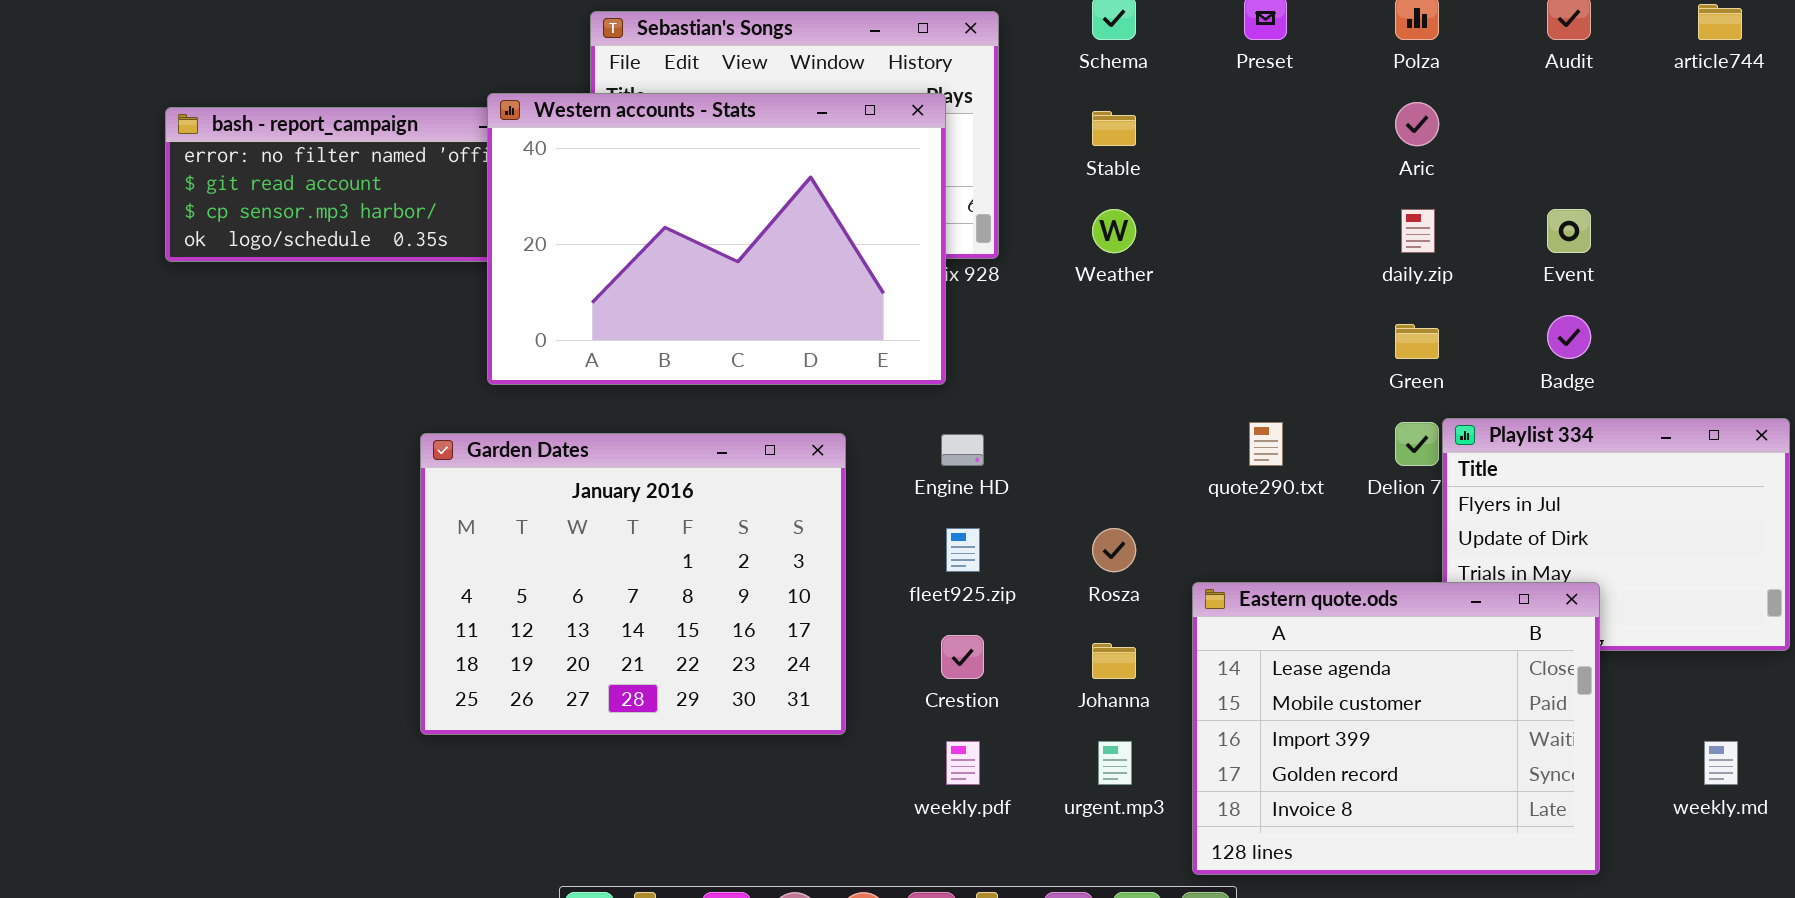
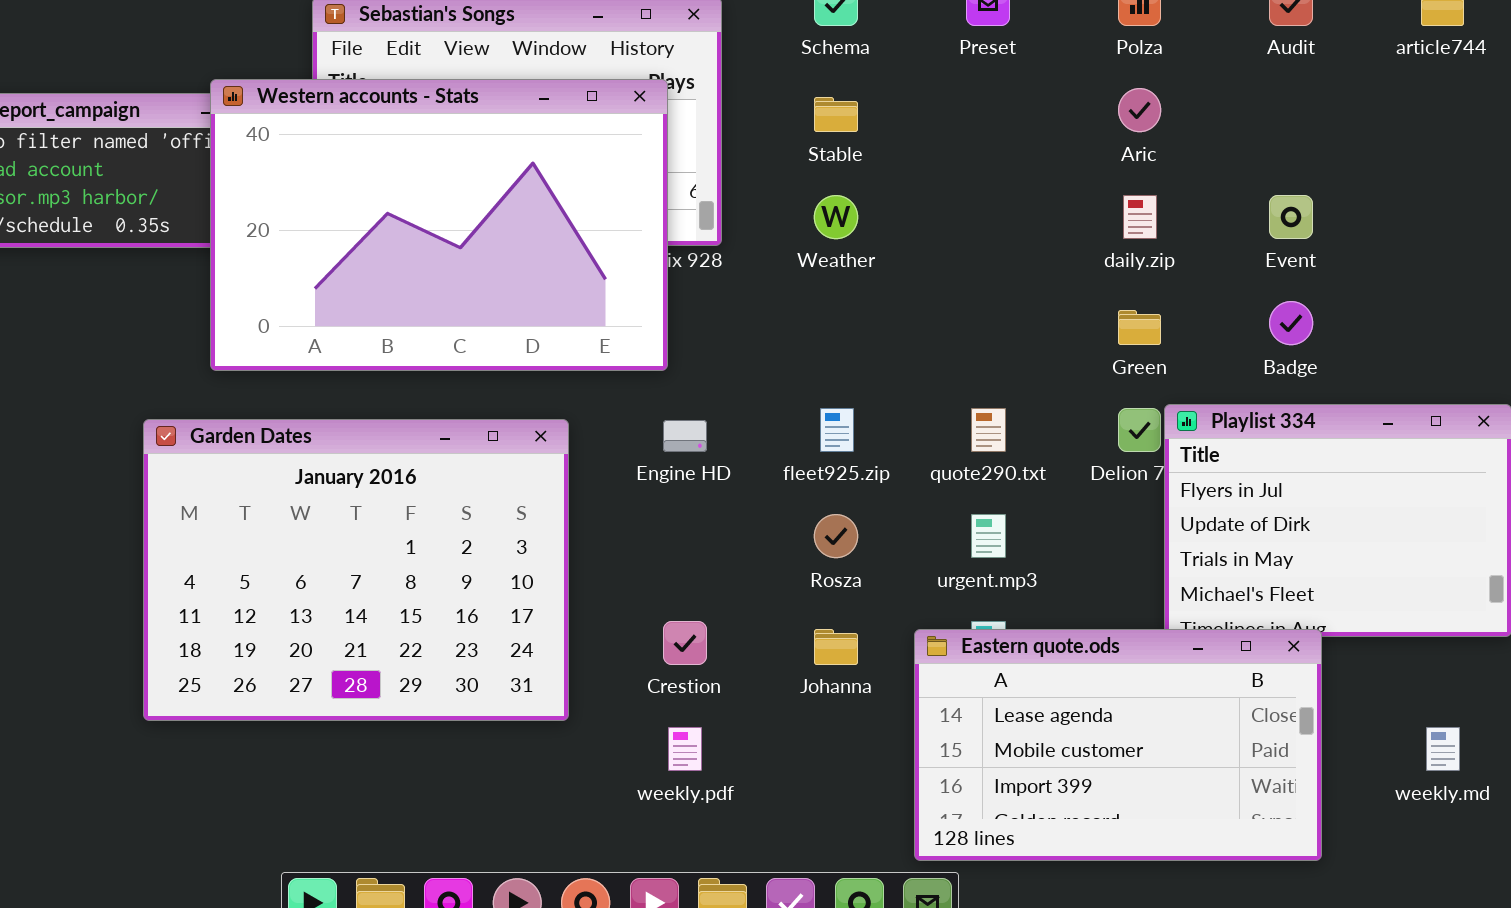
fleet925.zip: [946,528,980,572] -> [820,408,854,452], moved
Eastern quote.ods: [1192,582,1600,875] -> [914,629,1322,861], resized
urgent.mp3: [1098,741,1132,785] -> [971,514,1006,558], moved

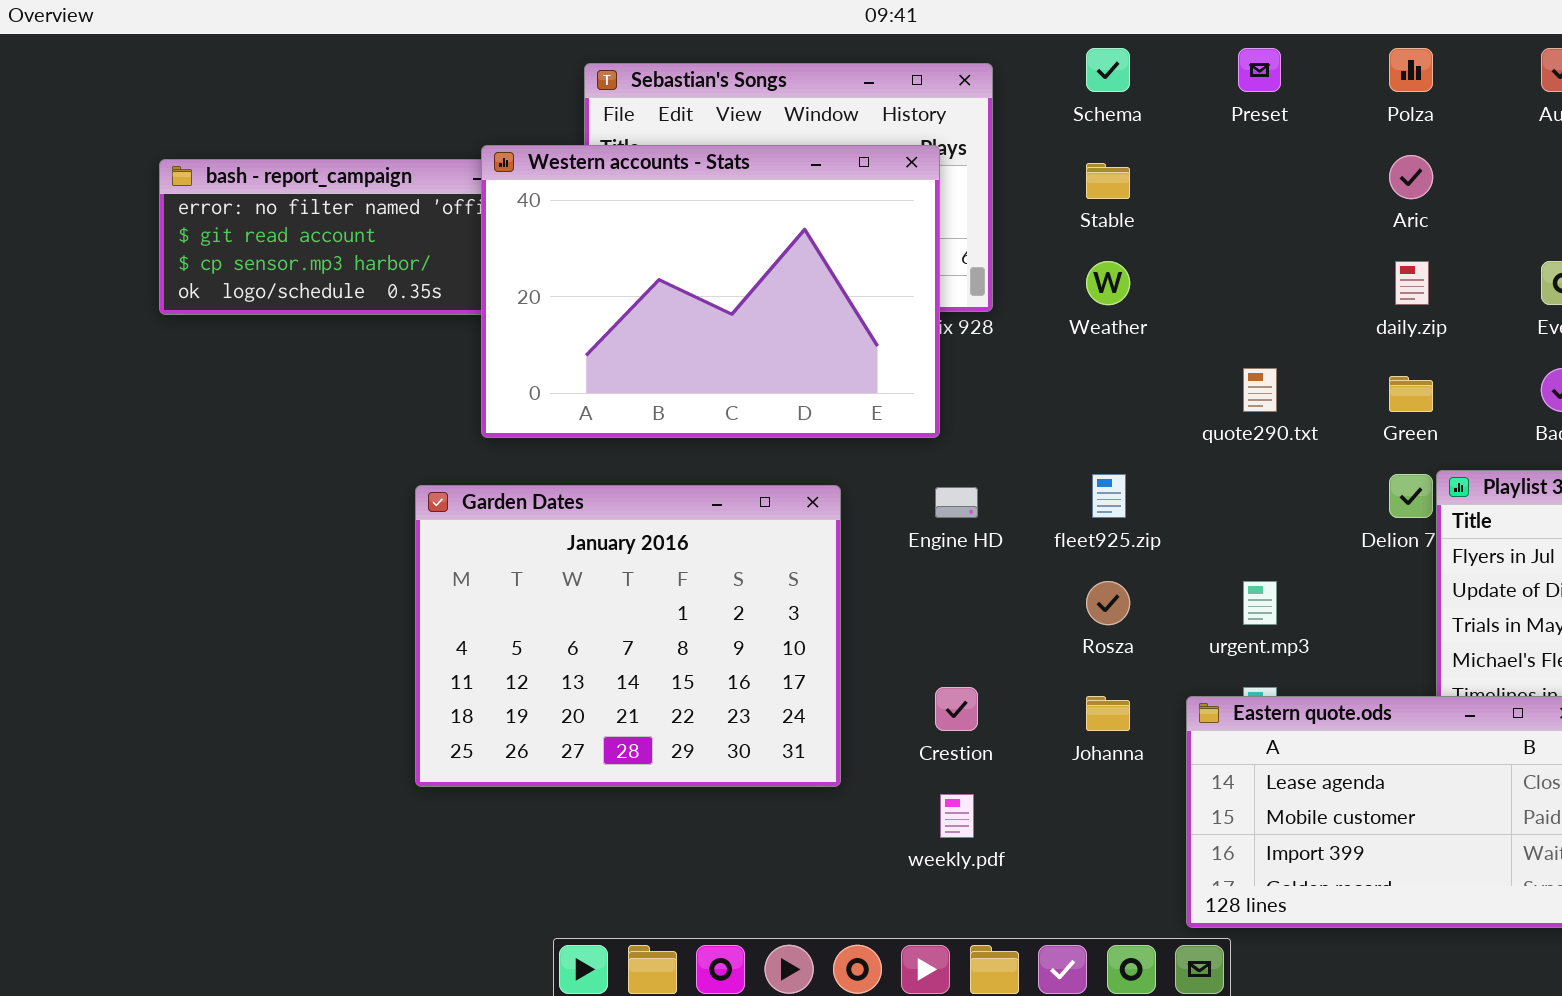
quote290.txt: [971,408,1006,452] -> [1243,368,1277,412], moved

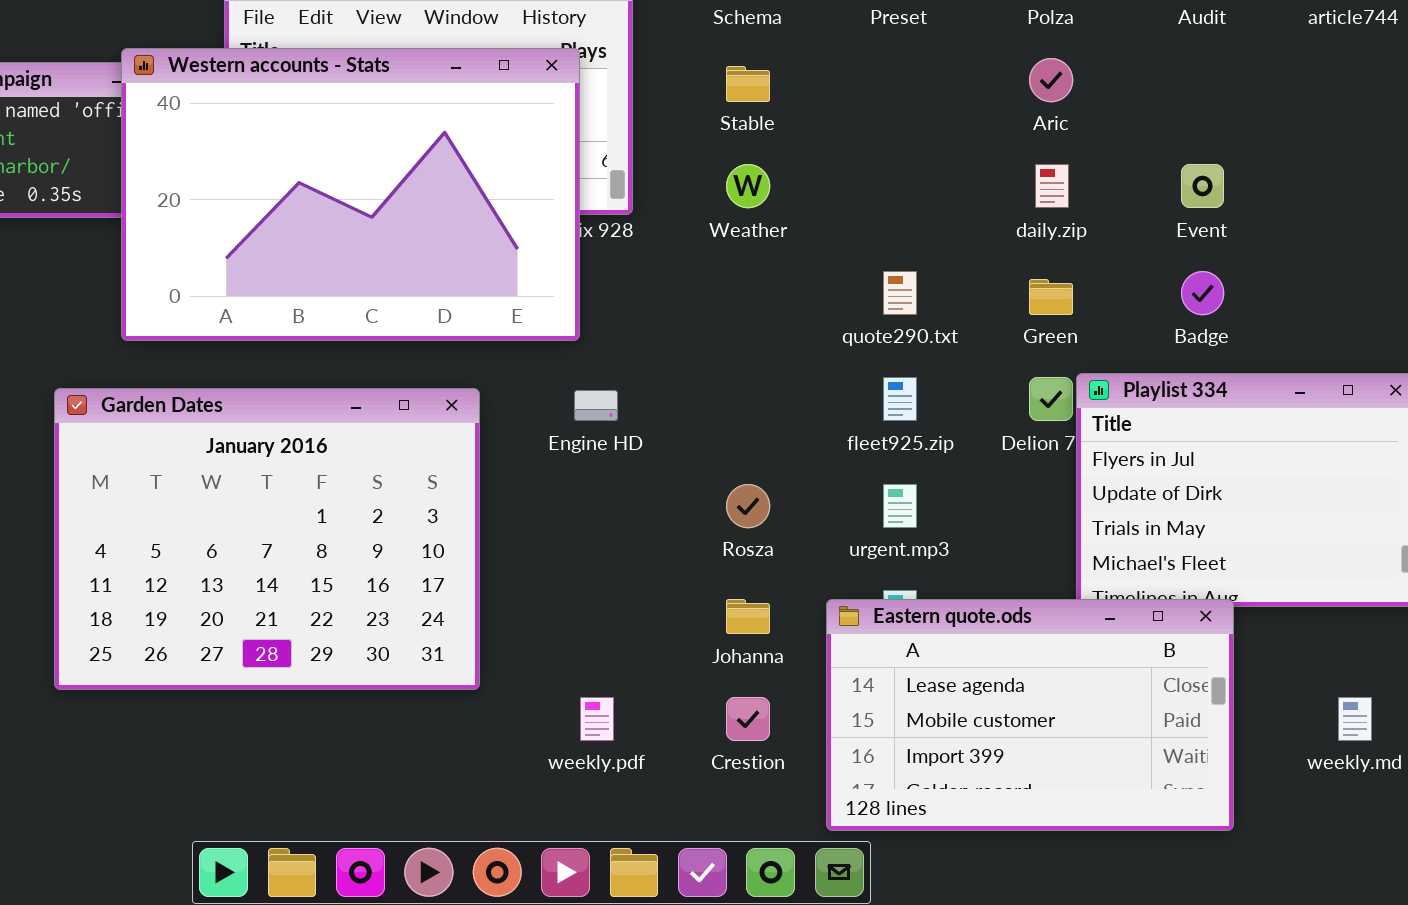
fleet925.zip: [1092,474,1126,518] -> [883,377,917,421], moved
Crestion: [935,687,978,731] -> [726,697,770,741], moved

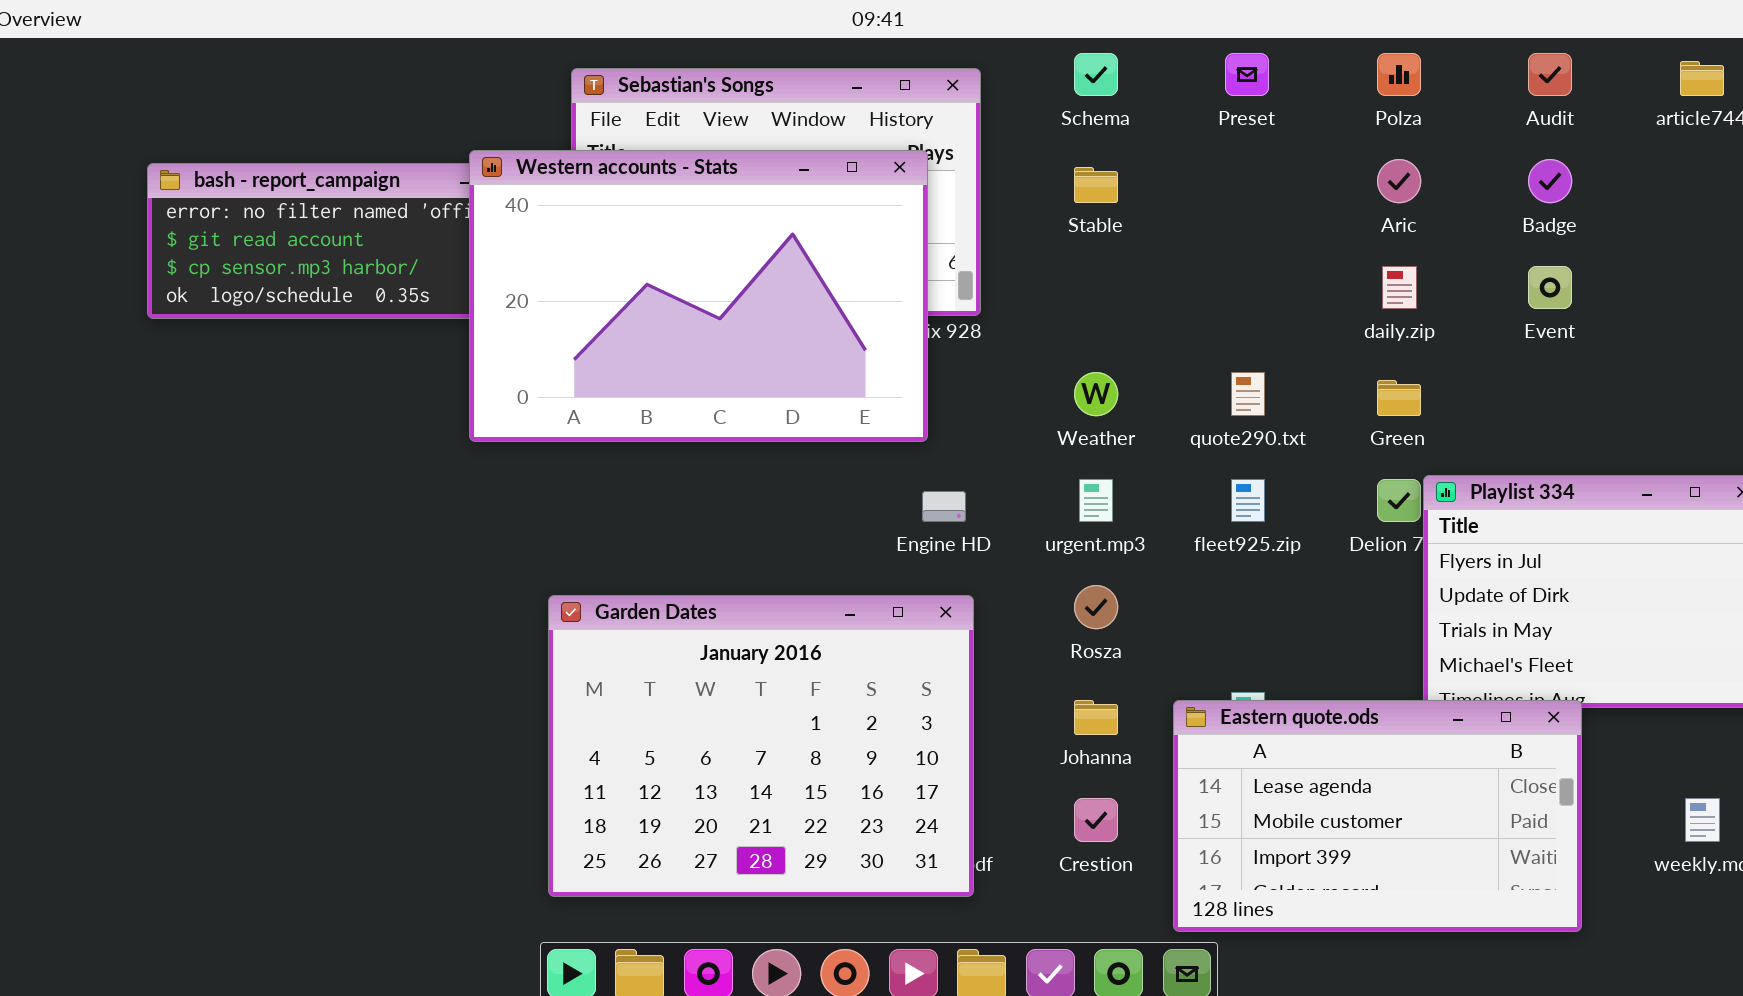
Weather: [726,164,770,208] -> [1074,372,1118,416], moved
Badge: [1181,271,1224,315] -> [1528,159,1572,203], moved
Garden Dates: [54,388,480,690] -> [548,595,974,897], moved
urgent.mp3: [883,484,917,528] -> [1079,479,1113,522], moved

